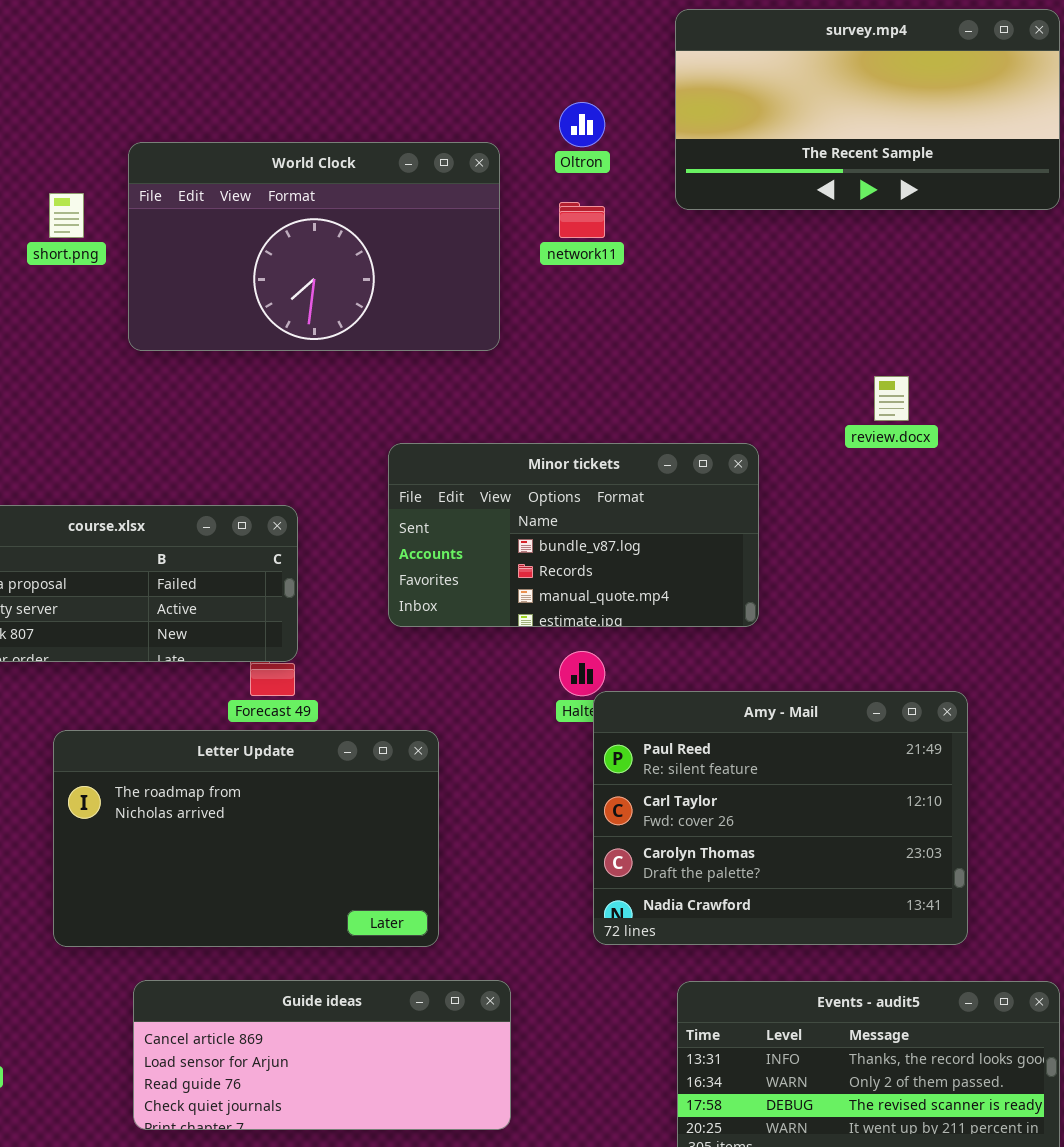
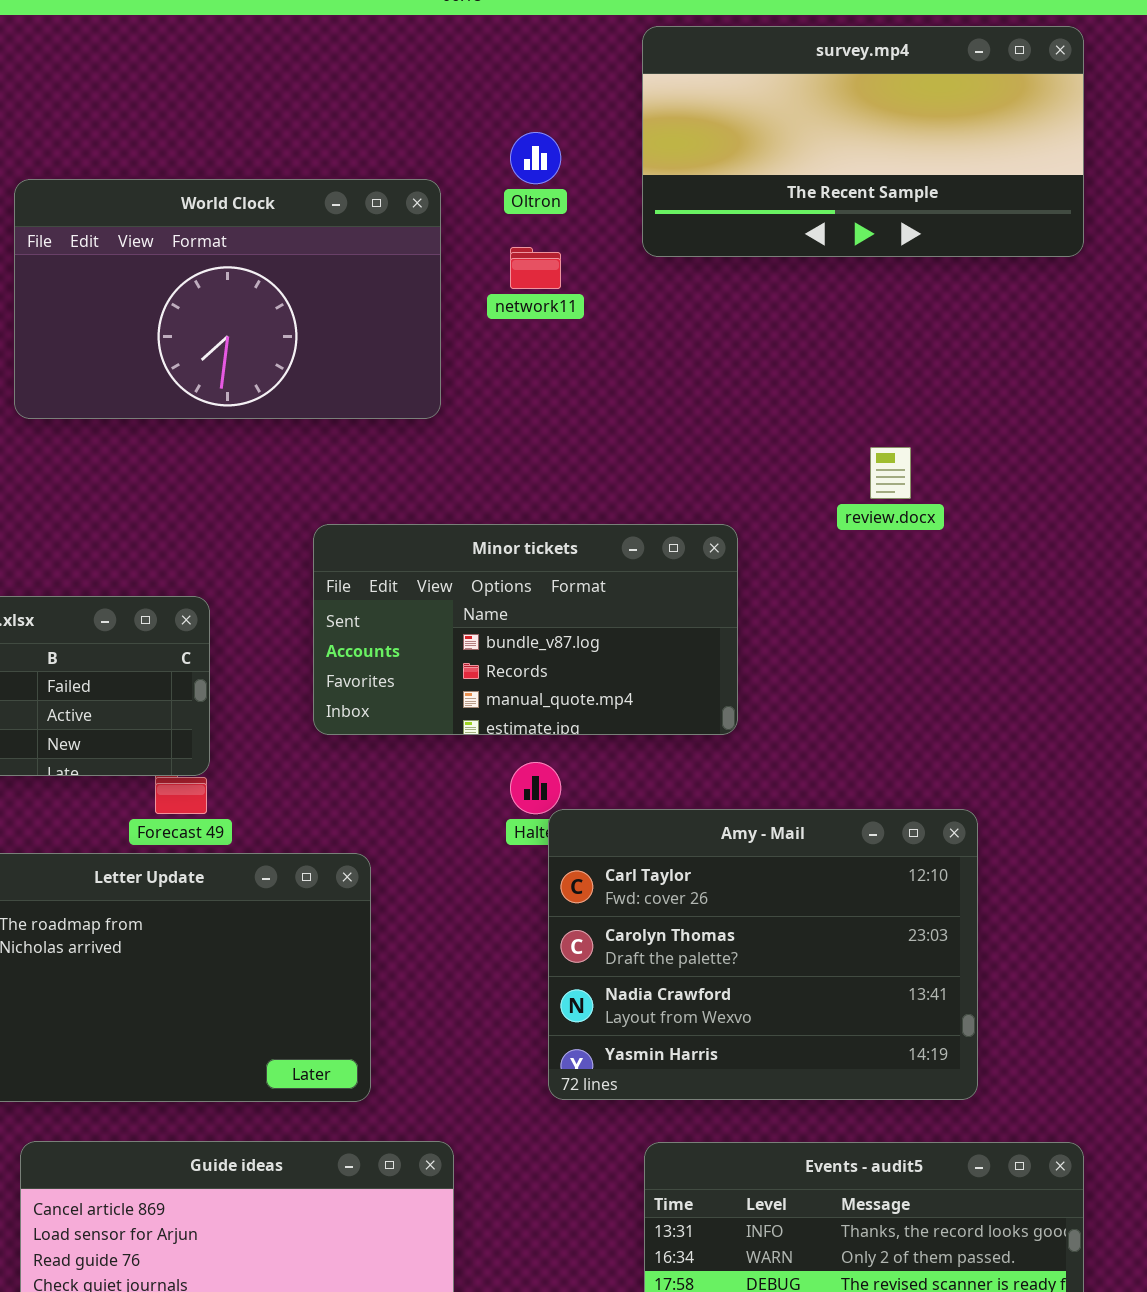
Amy - Mail: [593,691,968,945] -> [548,809,978,1100], scrolled down 1 row

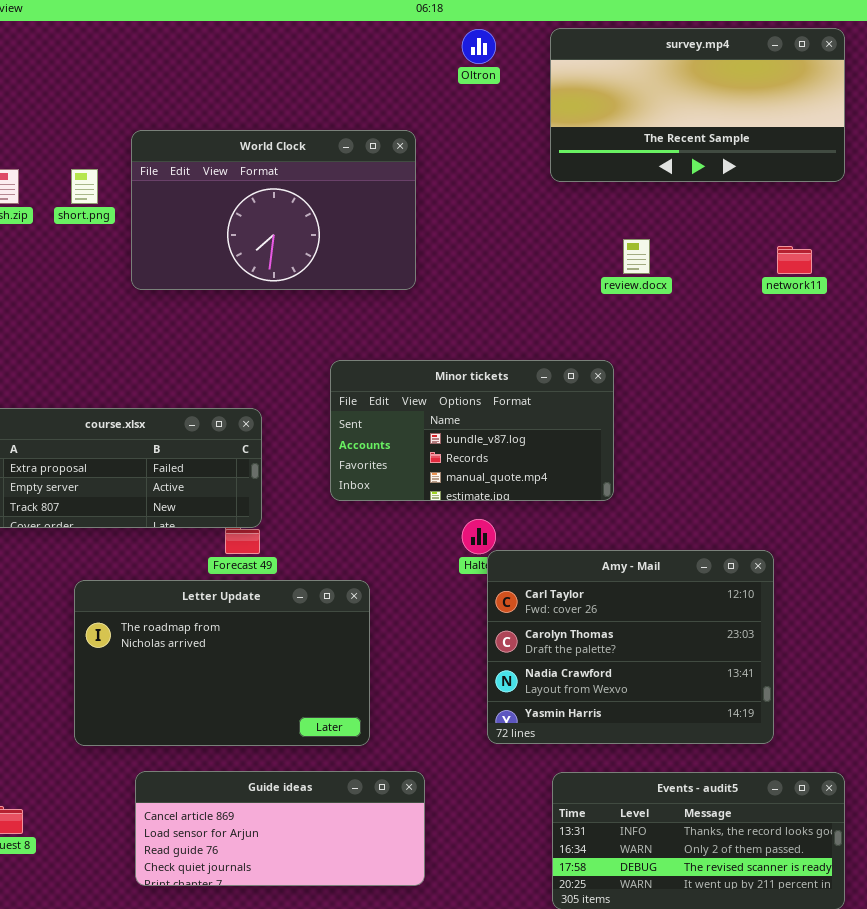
Oltron: [510,132,561,184] -> [462,29,496,64], moved
network11: [510,247,561,289] -> [777,246,812,274], moved
review.docx: [870,447,911,499] -> [623,239,650,274], moved

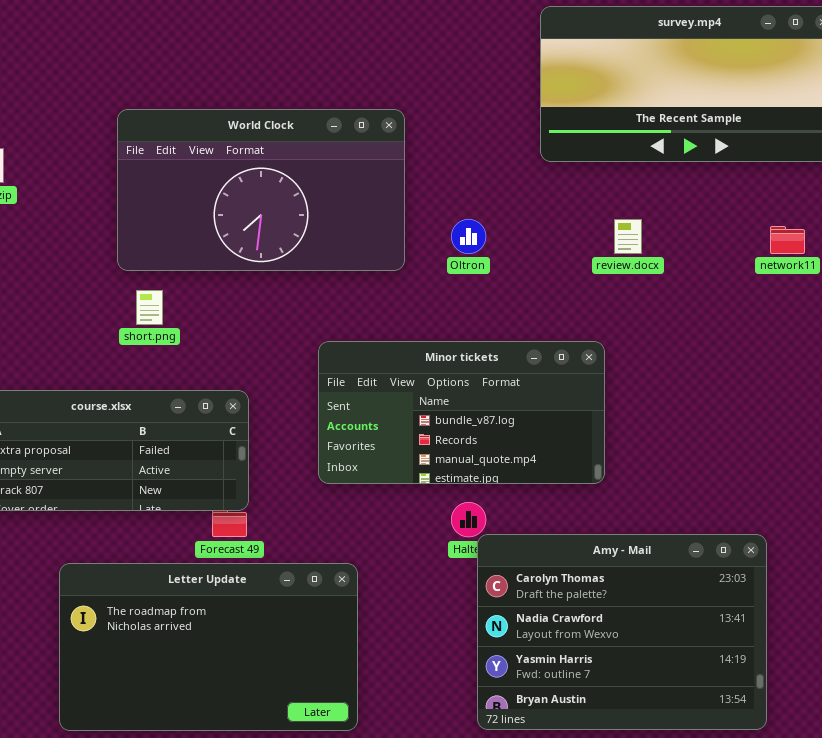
Oltron: [462,29,496,64] -> [451,219,486,254], moved
short.png: [71,169,98,204] -> [136,290,163,325], moved
Amy - Mail: [487,550,774,744] -> [477,534,767,730], scrolled down 1 row

